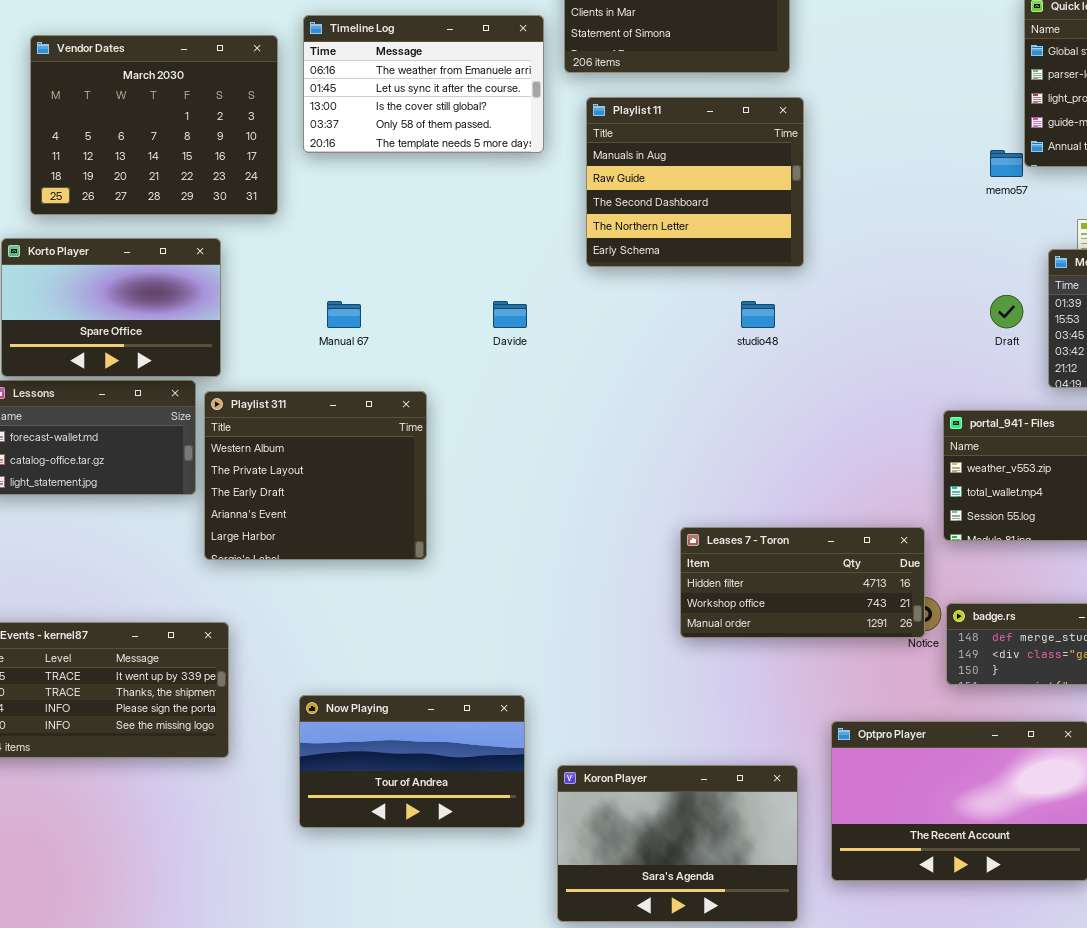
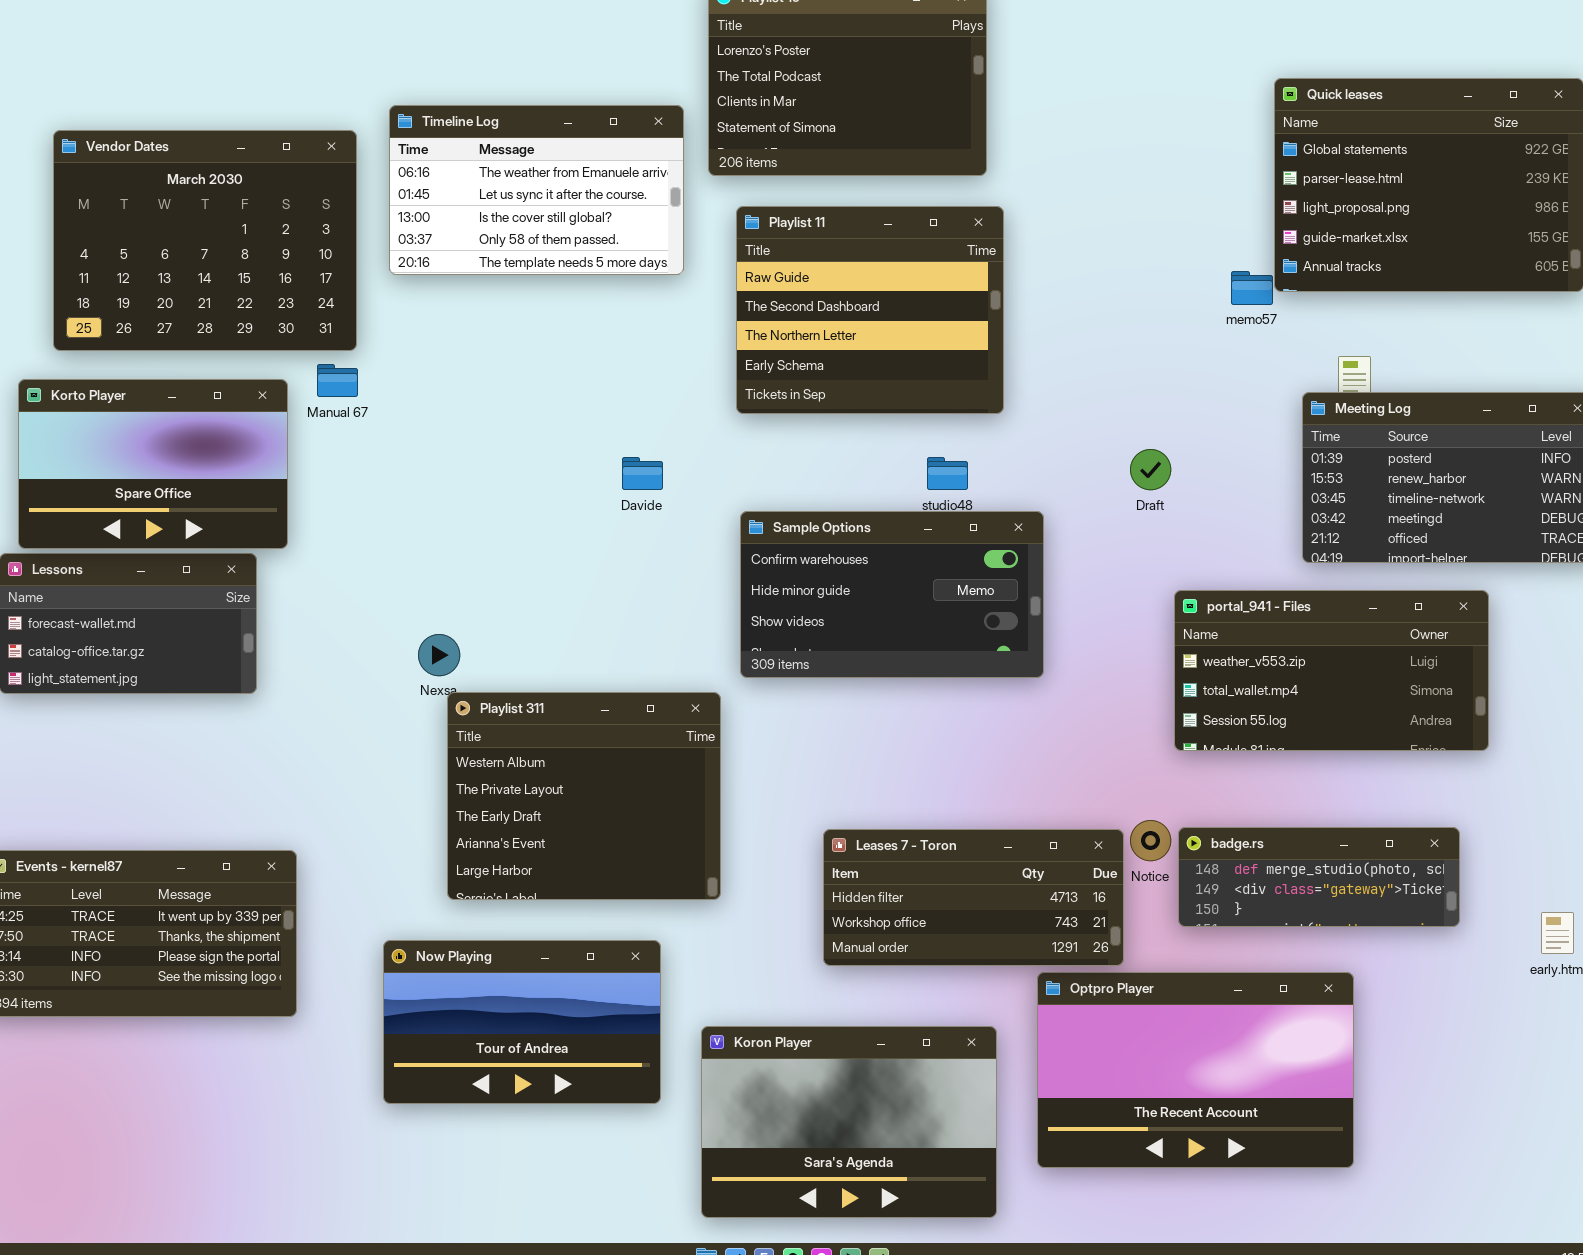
Playlist 11: [586,97,804,267] -> [736,206,1004,414], scrolled down 1 row
Draft: [990,295,1023,328] -> [1130,449,1171,490], moved
Manual 67: [327,301,361,328] -> [317,364,358,397], moved
Sample Options: none -> [740,511,1044,678], opened
Playlist 311: [204,391,427,560] -> [447,692,721,900], moved
Leases 7 - Toron: [680,527,925,638] -> [823,829,1124,966], moved

